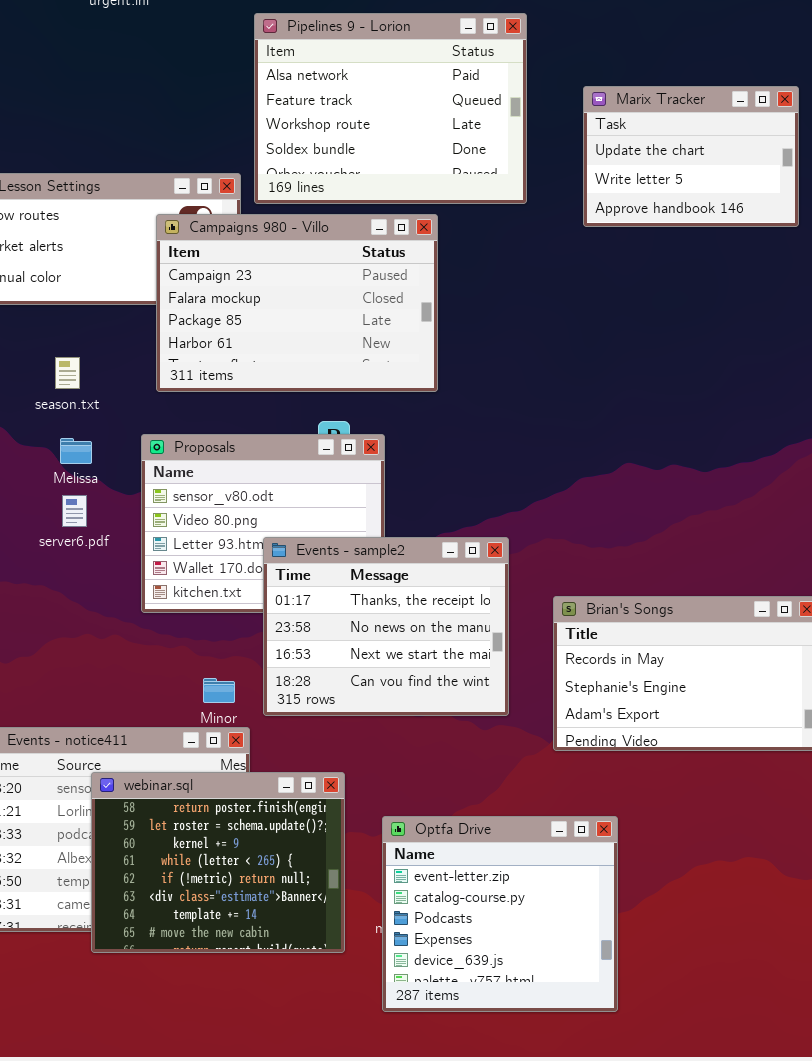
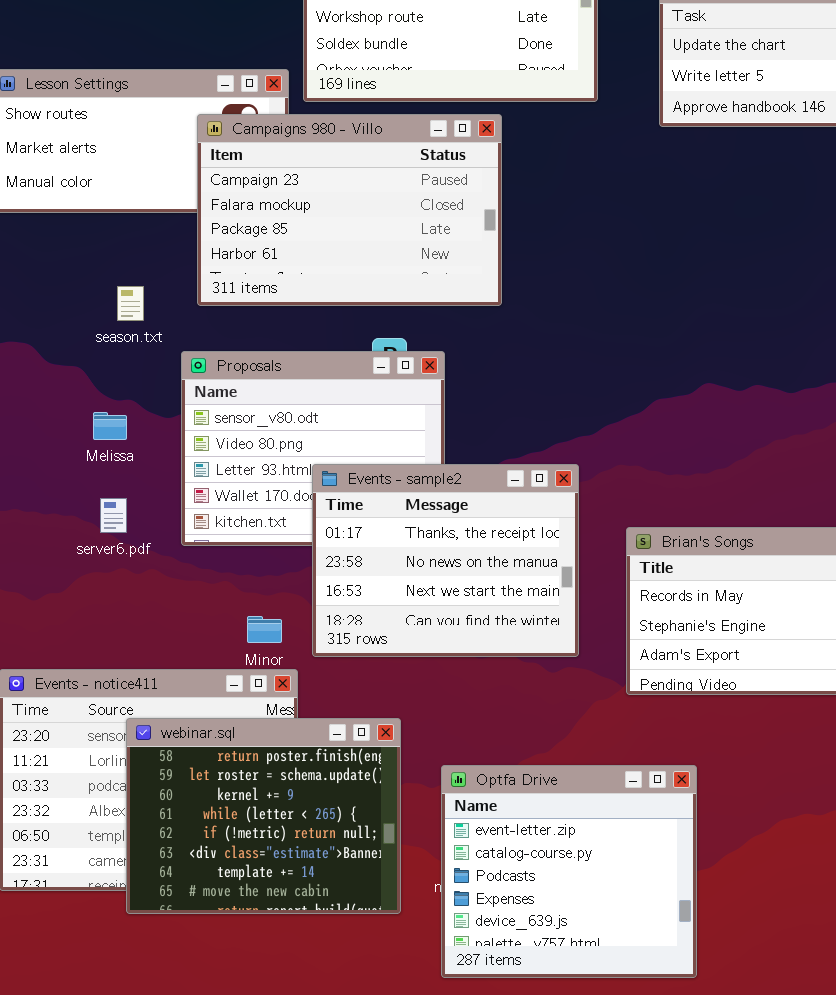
season.txt: [55,357,80,389] -> [117,286,144,321], moved
Melissa: [60,438,92,464] -> [93,412,127,440], moved
server6.pdf: [62,495,87,527] -> [100,498,127,533], moved

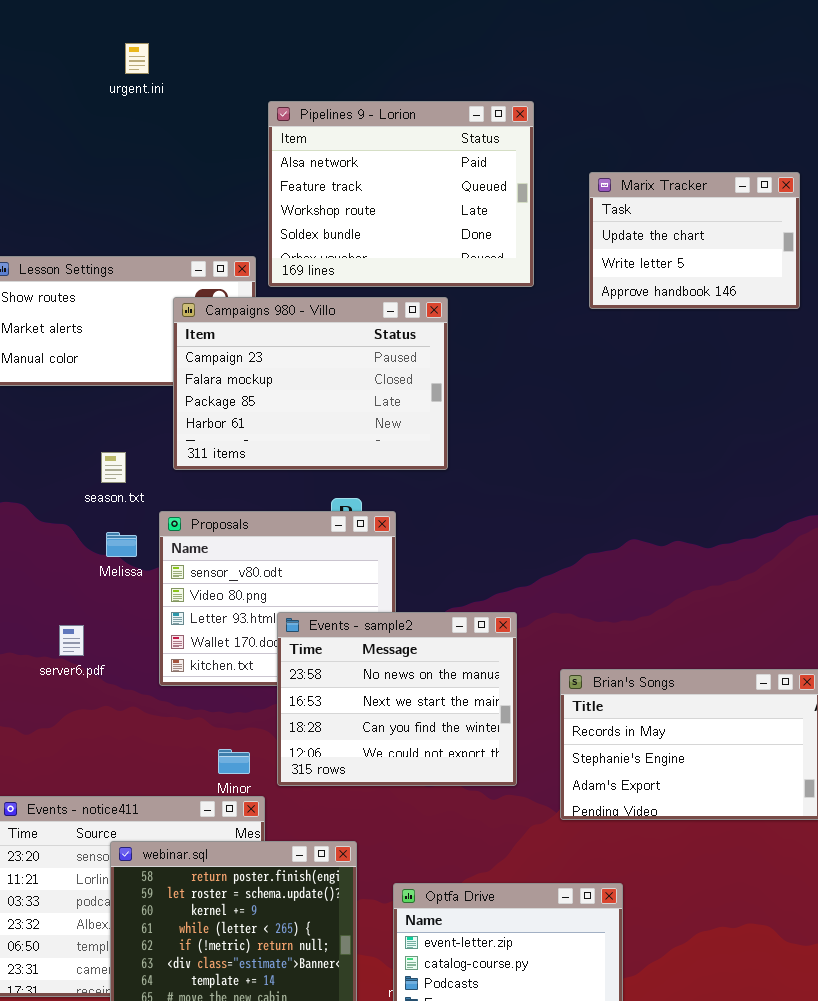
Melissa: [93,412,127,440] -> [106,532,137,557], moved
Events - sample2: [312,464,579,657] -> [277,612,517,786], scrolled down 1 row
server6.pdf: [100,498,127,533] -> [59,625,84,656], moved

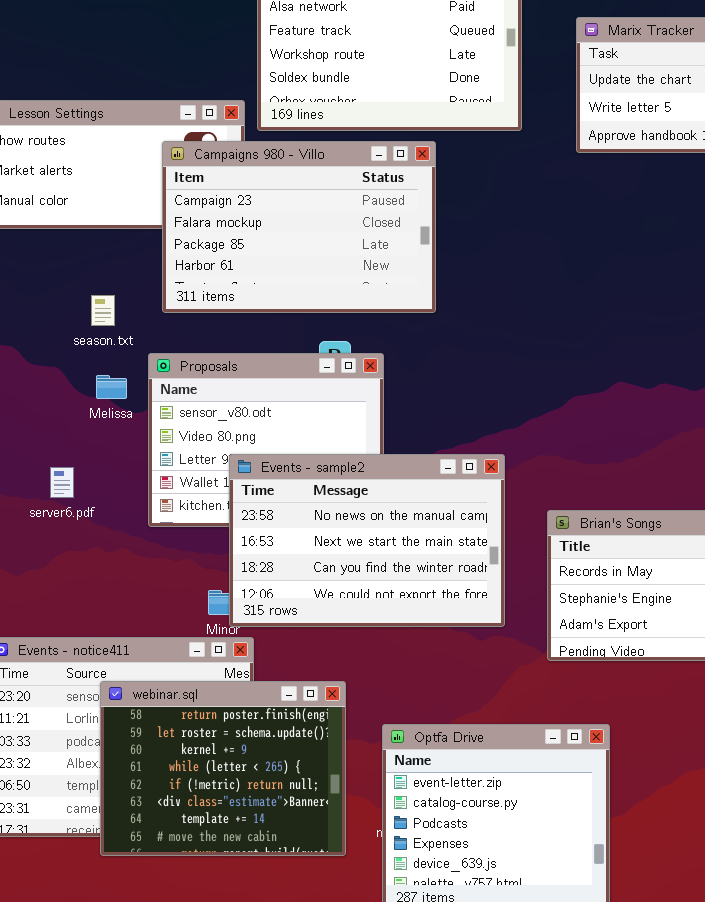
Events - sample2: [277,612,517,786] -> [229,454,505,627], resized

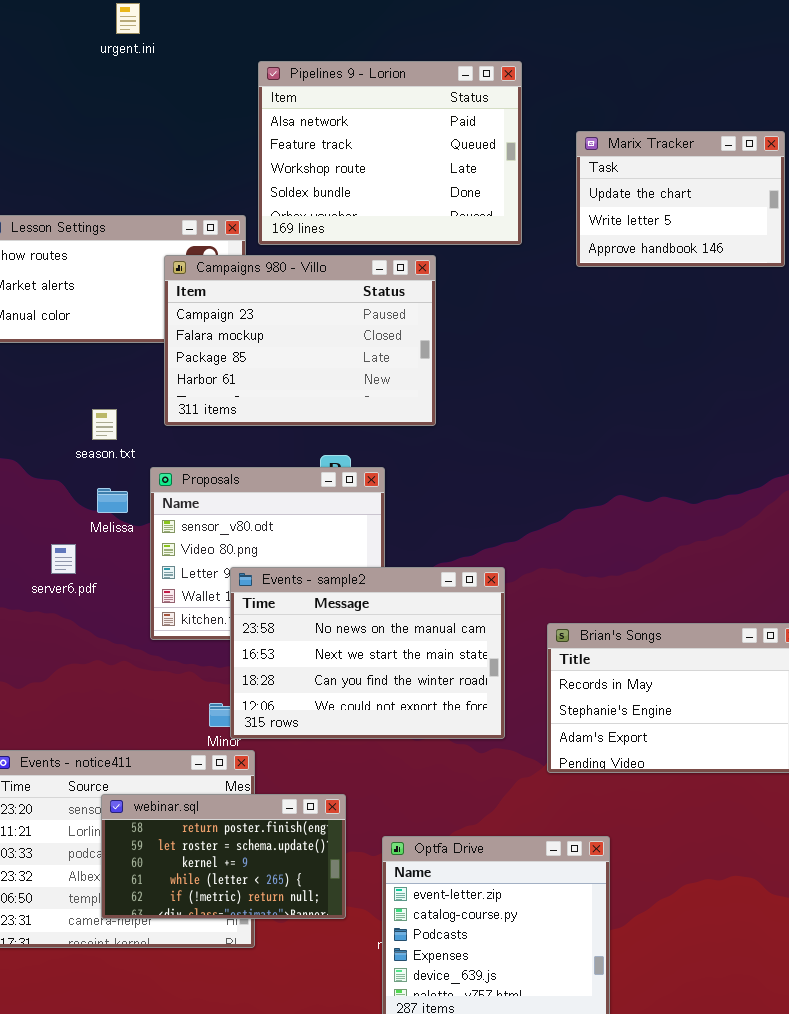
server6.pdf: [50,467,74,498] -> [51,544,76,574], moved
webinar.sql: [100,681,346,856] -> [101,794,346,919], resized

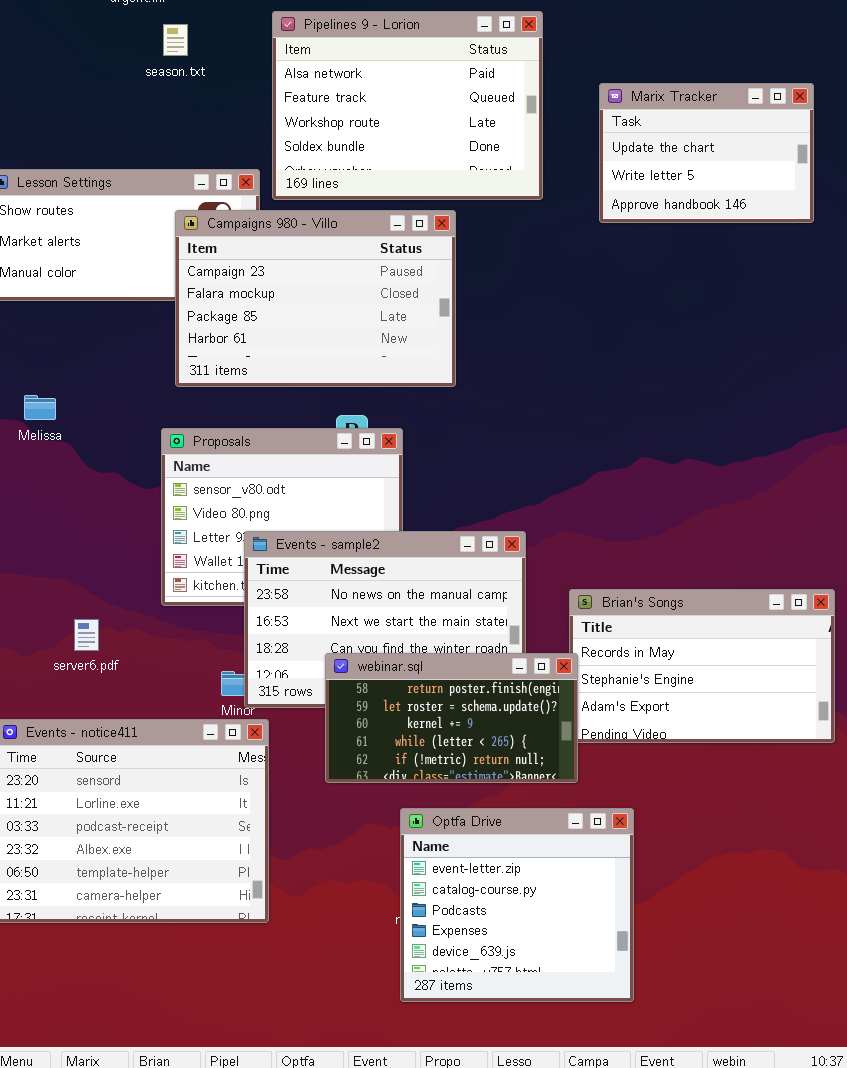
season.txt: [92,409,117,440] -> [163,24,188,56], moved
Melissa: [97,488,128,513] -> [24,395,56,420], moved
server6.pdf: [51,544,76,574] -> [74,619,99,651], moved
webinar.sql: [101,794,346,919] -> [325,653,578,783], moved

